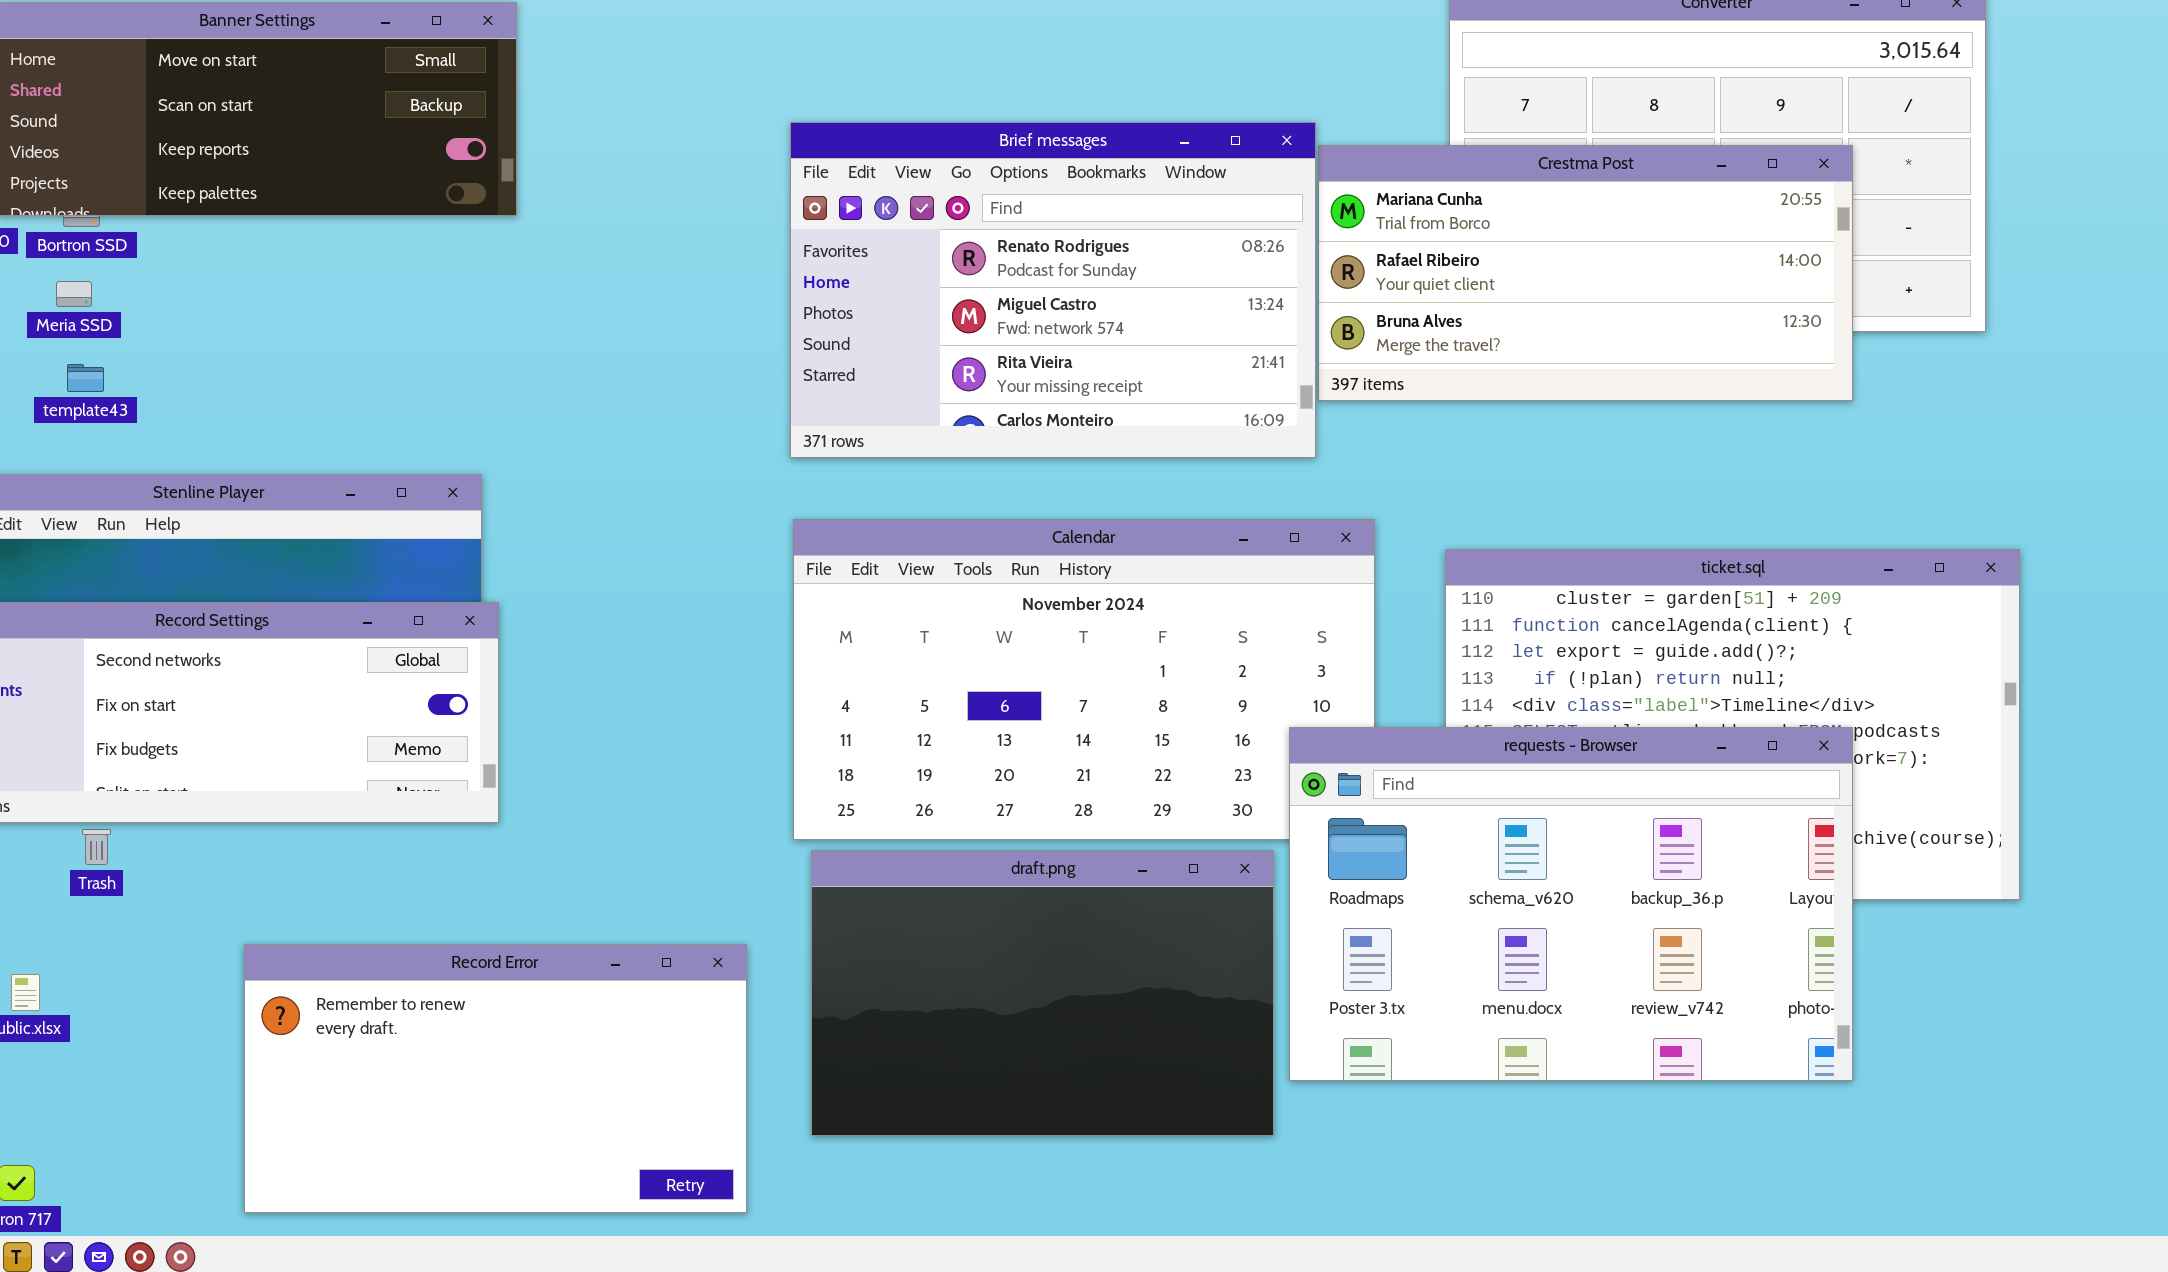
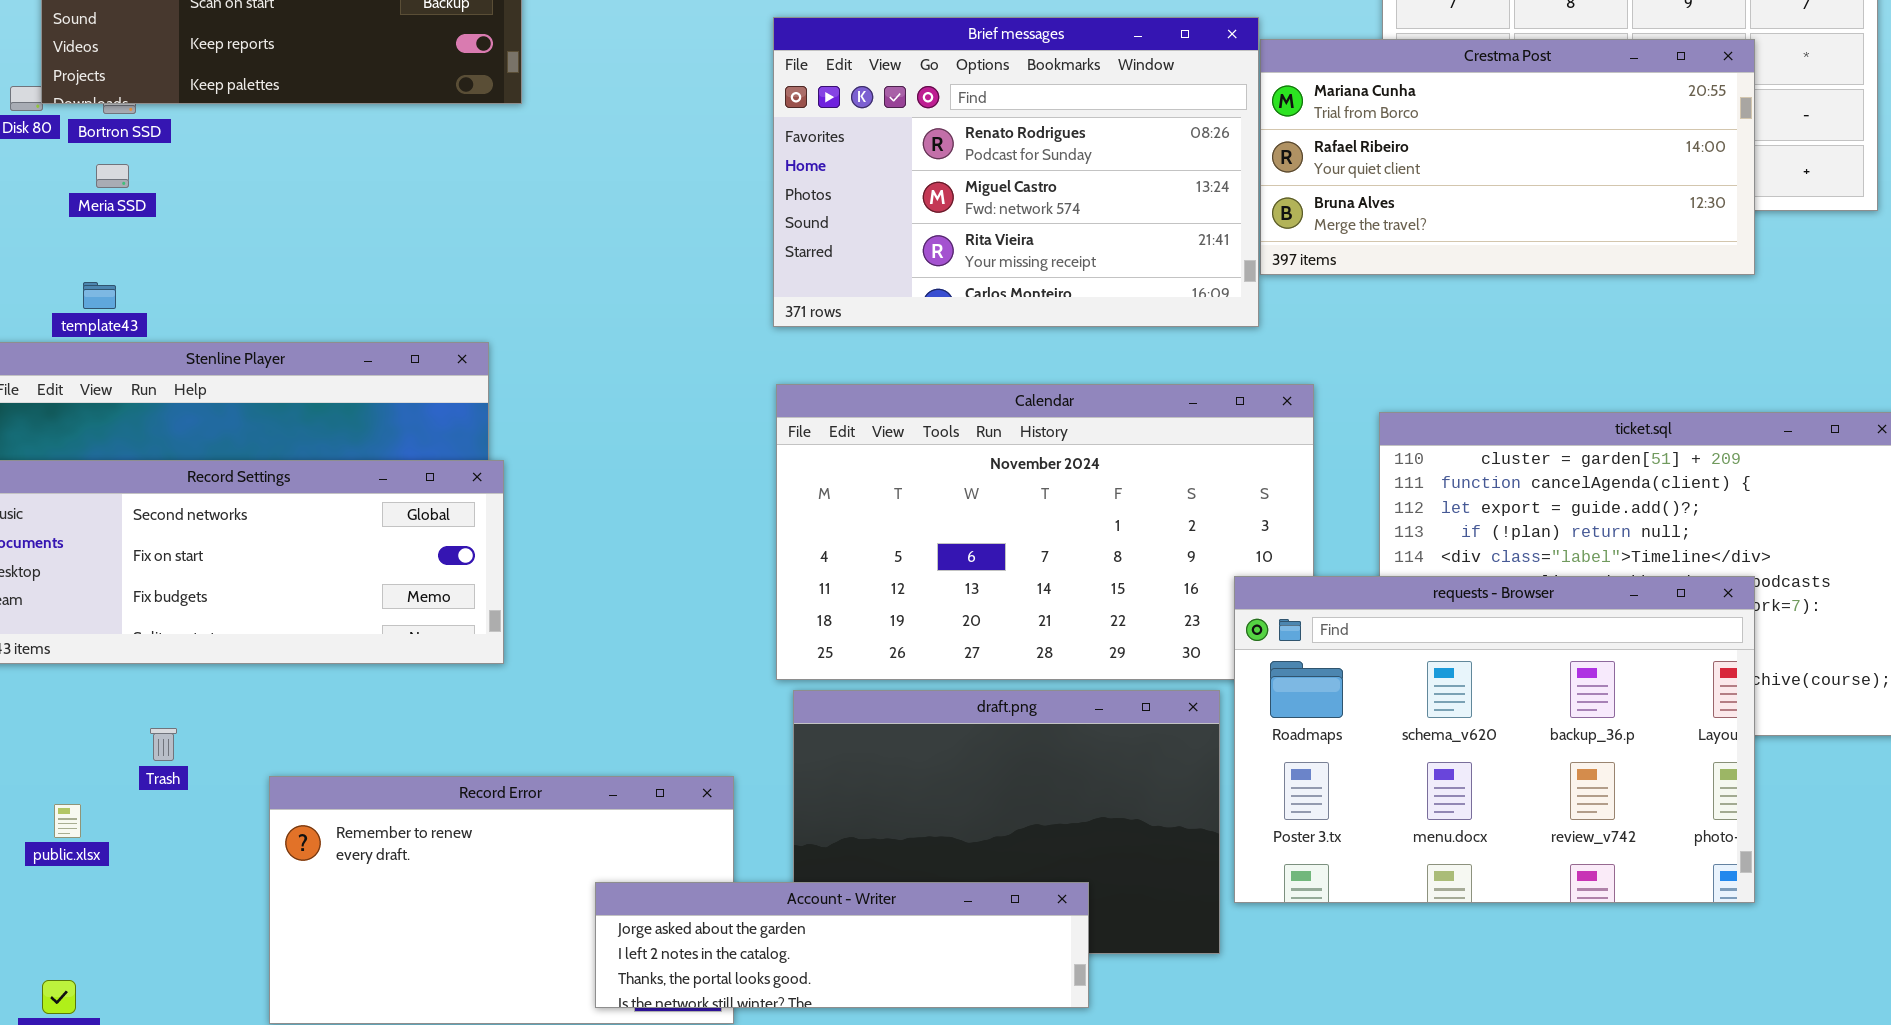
template43: [67,364,104,392] -> [83,282,116,309], moved
Trash: [82,829,111,865] -> [150,728,177,761], moved
Account - Writer: none -> [595,882,1089,1008], opened

